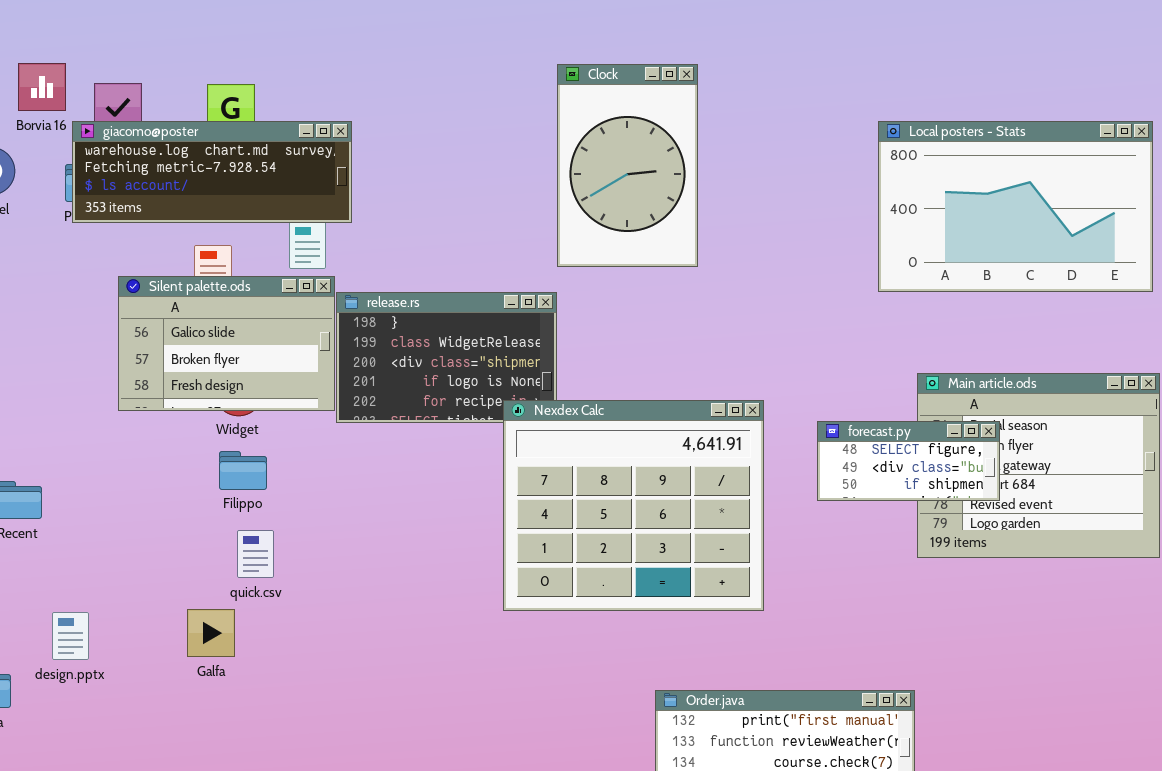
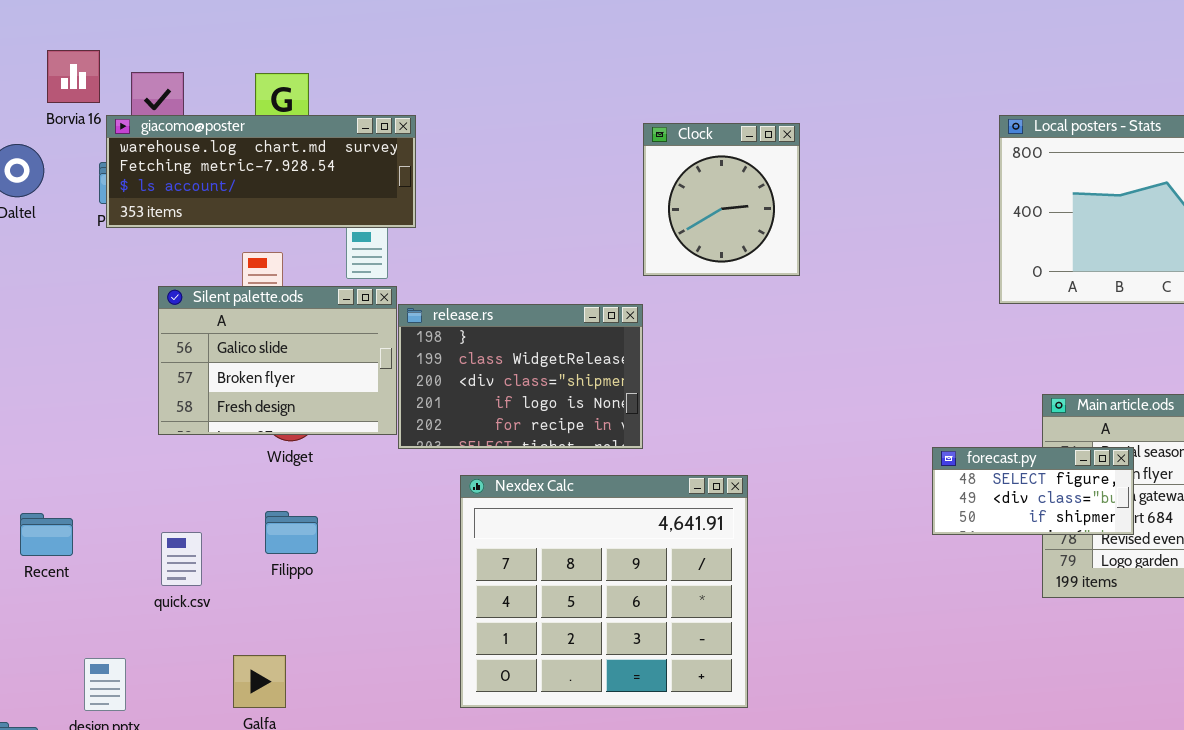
Clock: [557,64,698,267] -> [643,123,800,276], resized
Nexdex Calc: [503,400,764,611] -> [460,475,748,708], moved
Filippo: [219,451,267,490] -> [265,511,318,554], moved
quick.csv: [237,530,274,578] -> [161,532,202,586], moved

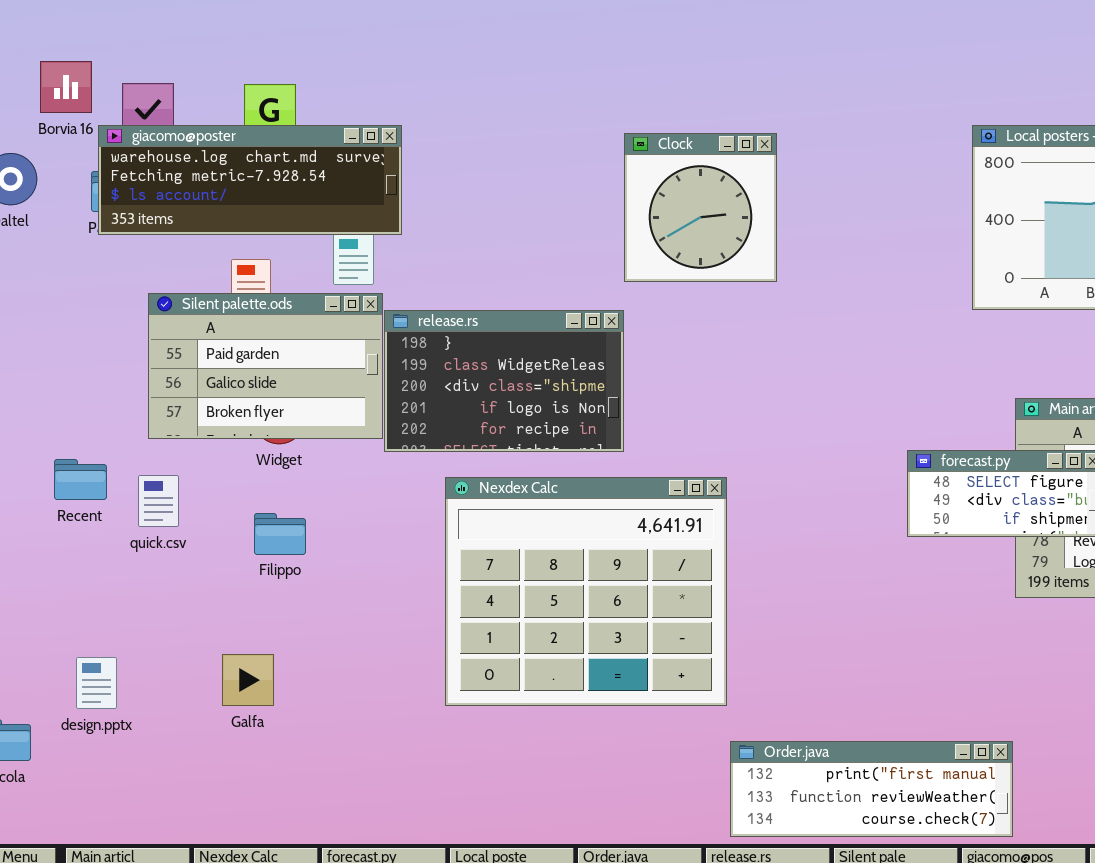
Silent palette.ods: [158,286,397,435] -> [148,293,383,439], scrolled up 1 row
Recent: [20,513,73,556] -> [54,459,107,500], moved
quick.csv: [161,532,202,586] -> [138,475,179,527], moved

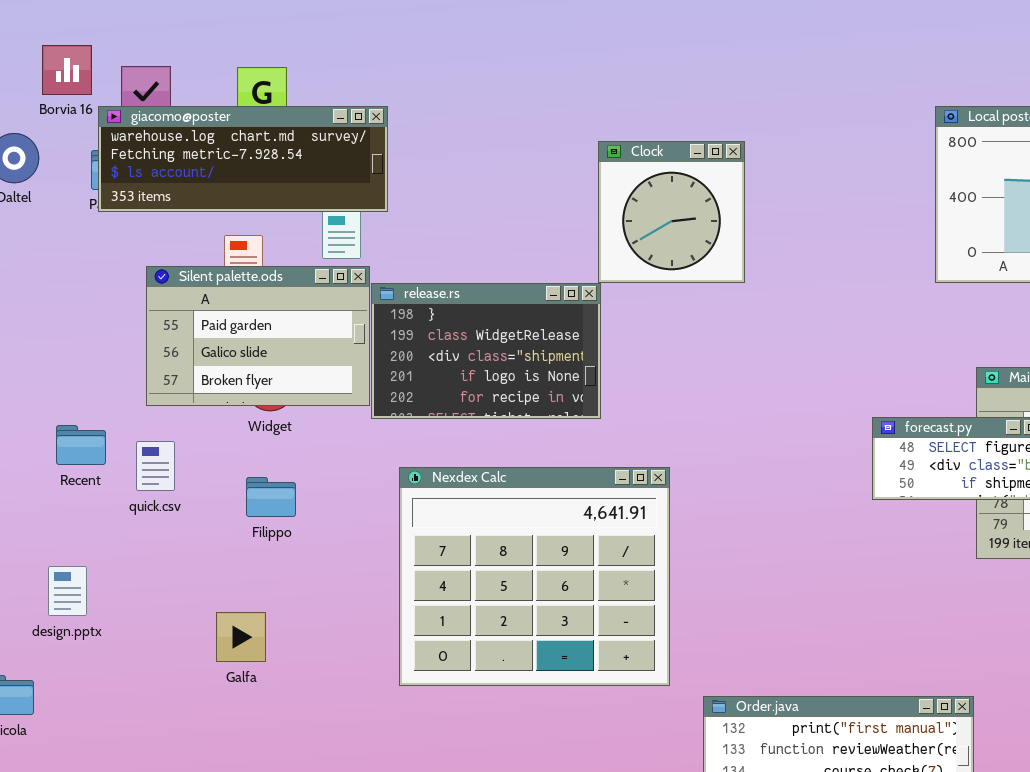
Clock: [624,133,777,282] -> [598,141,745,283], moved
Nexdex Calc: [445,477,727,706] -> [399,467,670,686], moved
design.pptx: [76,657,117,709] -> [48,566,87,616], moved

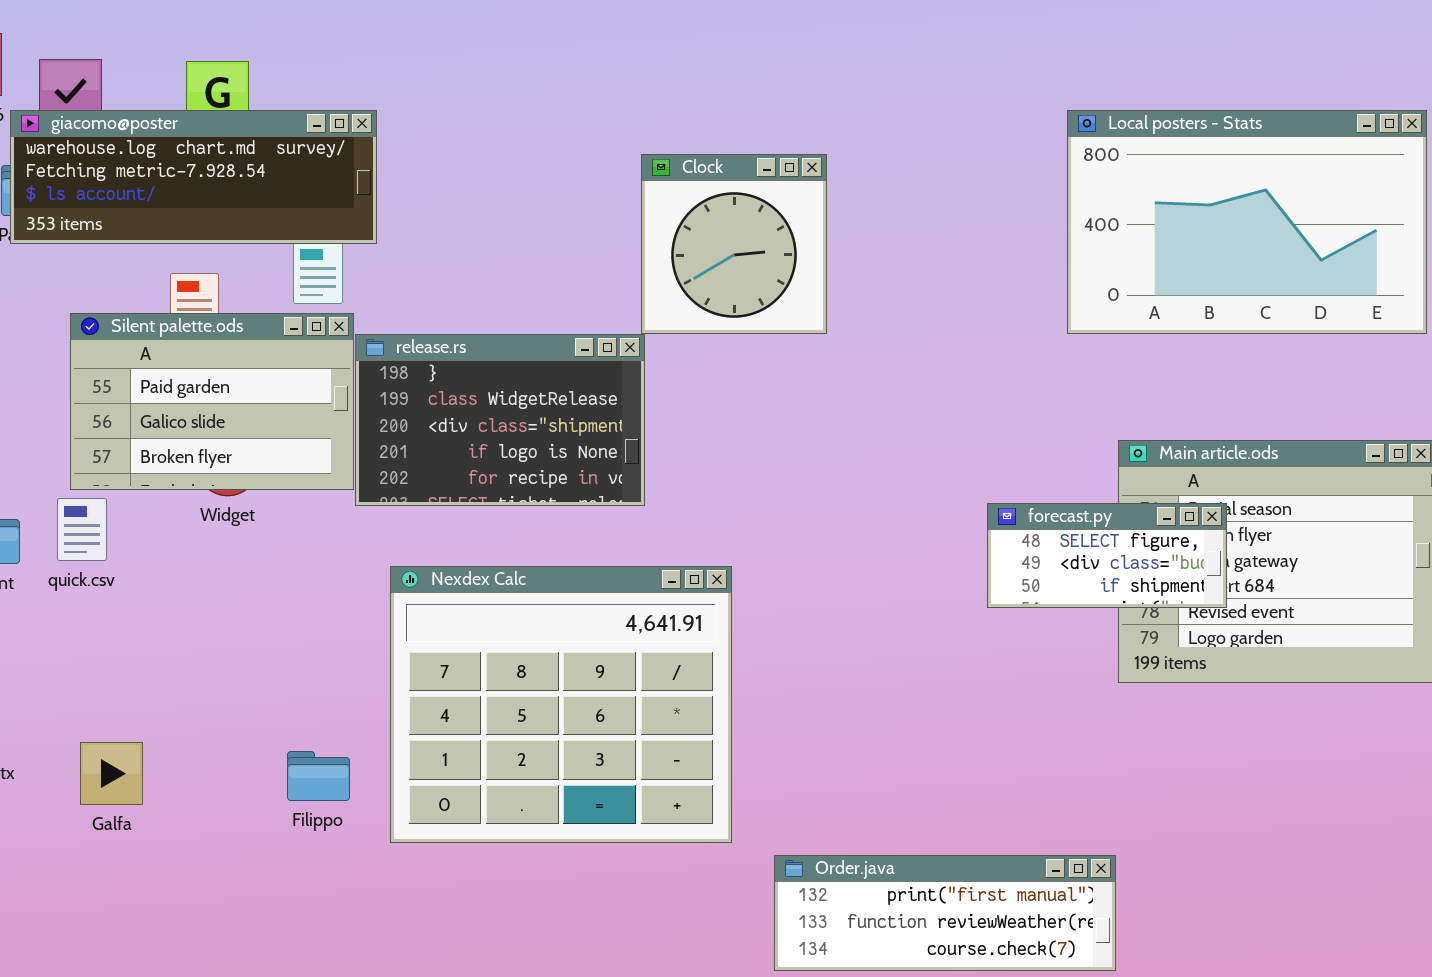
quick.csv: [136,441,175,491] -> [57,498,107,561], moved
Filippo: [246,477,296,517] -> [287,751,350,801], moved
Galfa: [216,612,266,662] -> [80,742,143,805], moved

